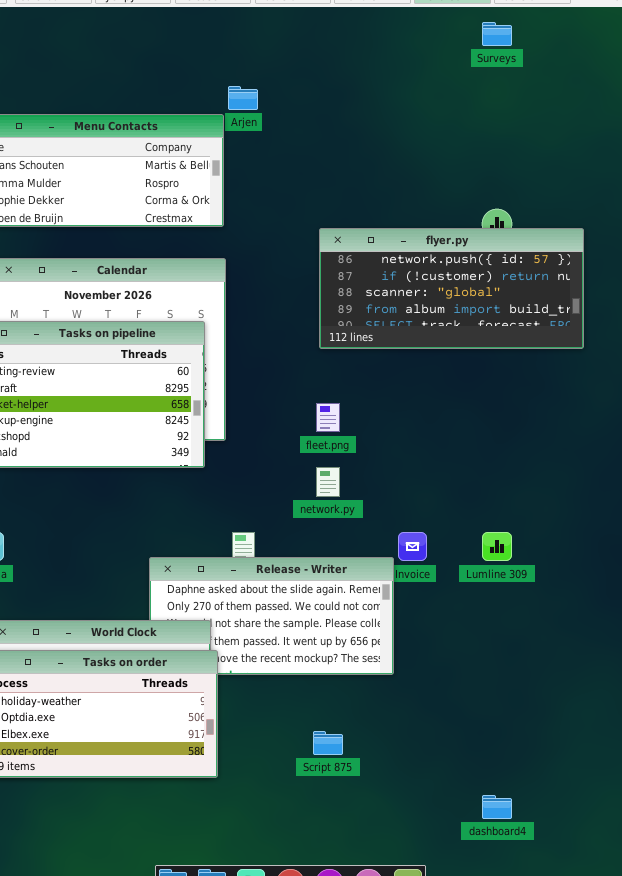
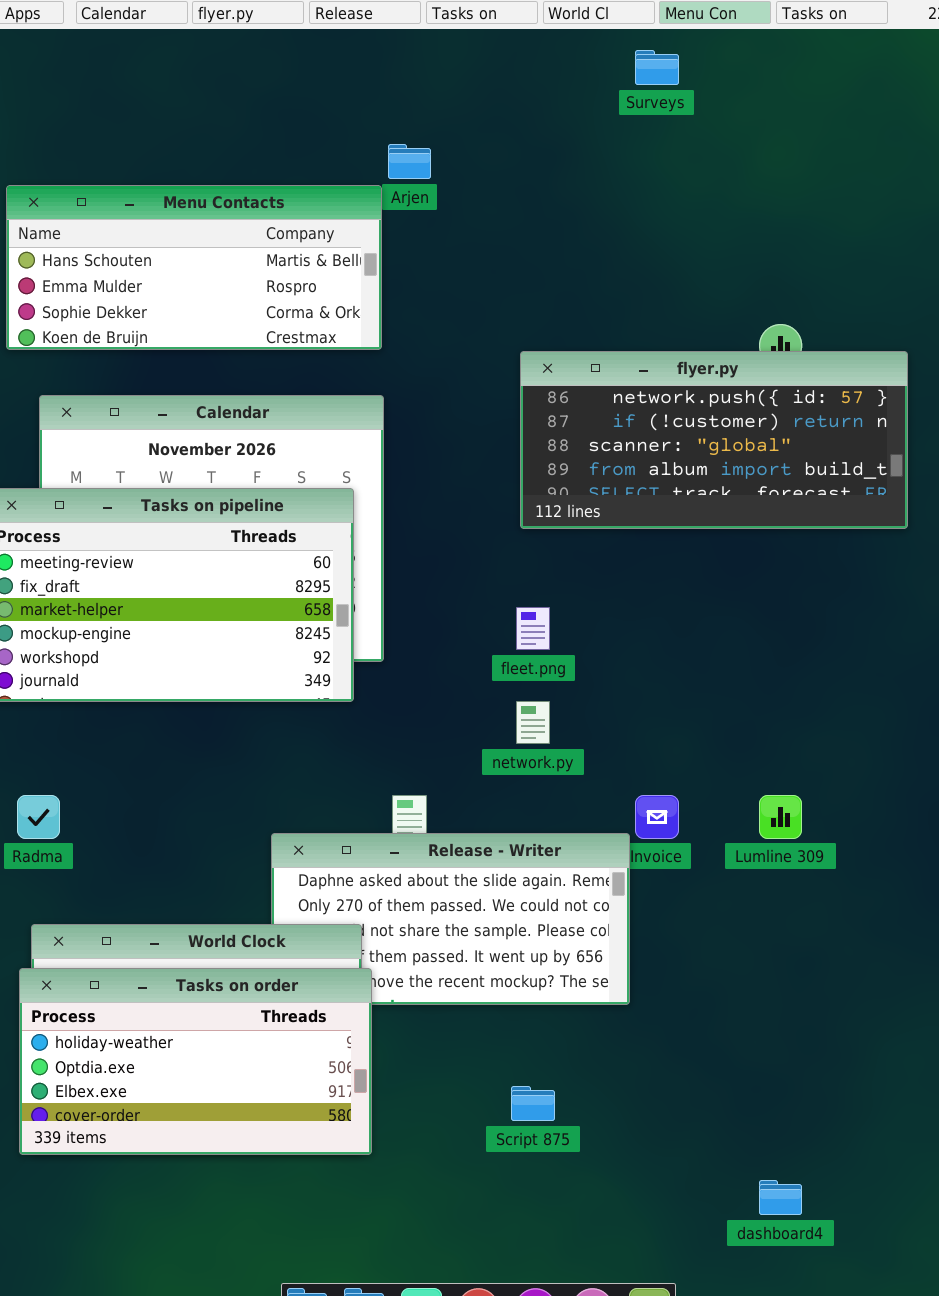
Surveys: [482,22,512,46] -> [635,50,679,85], moved

